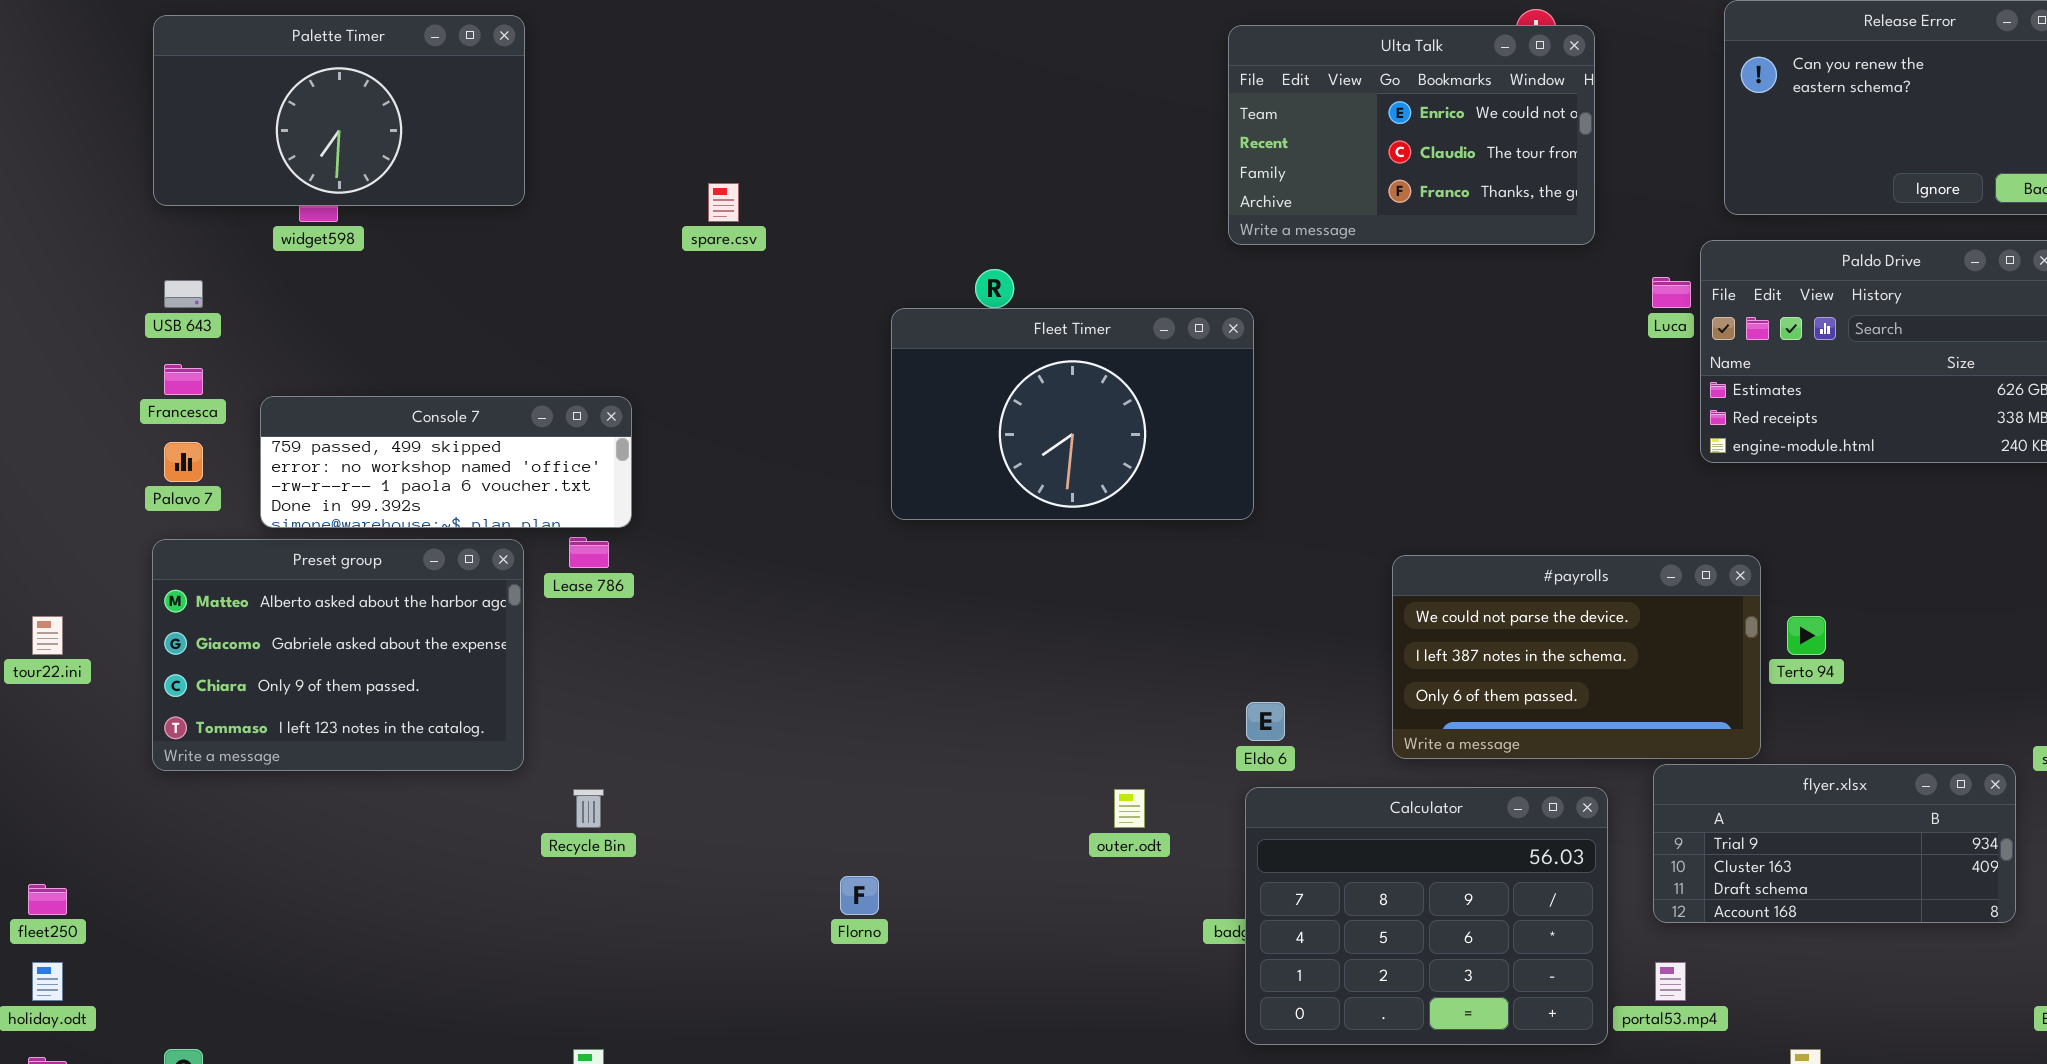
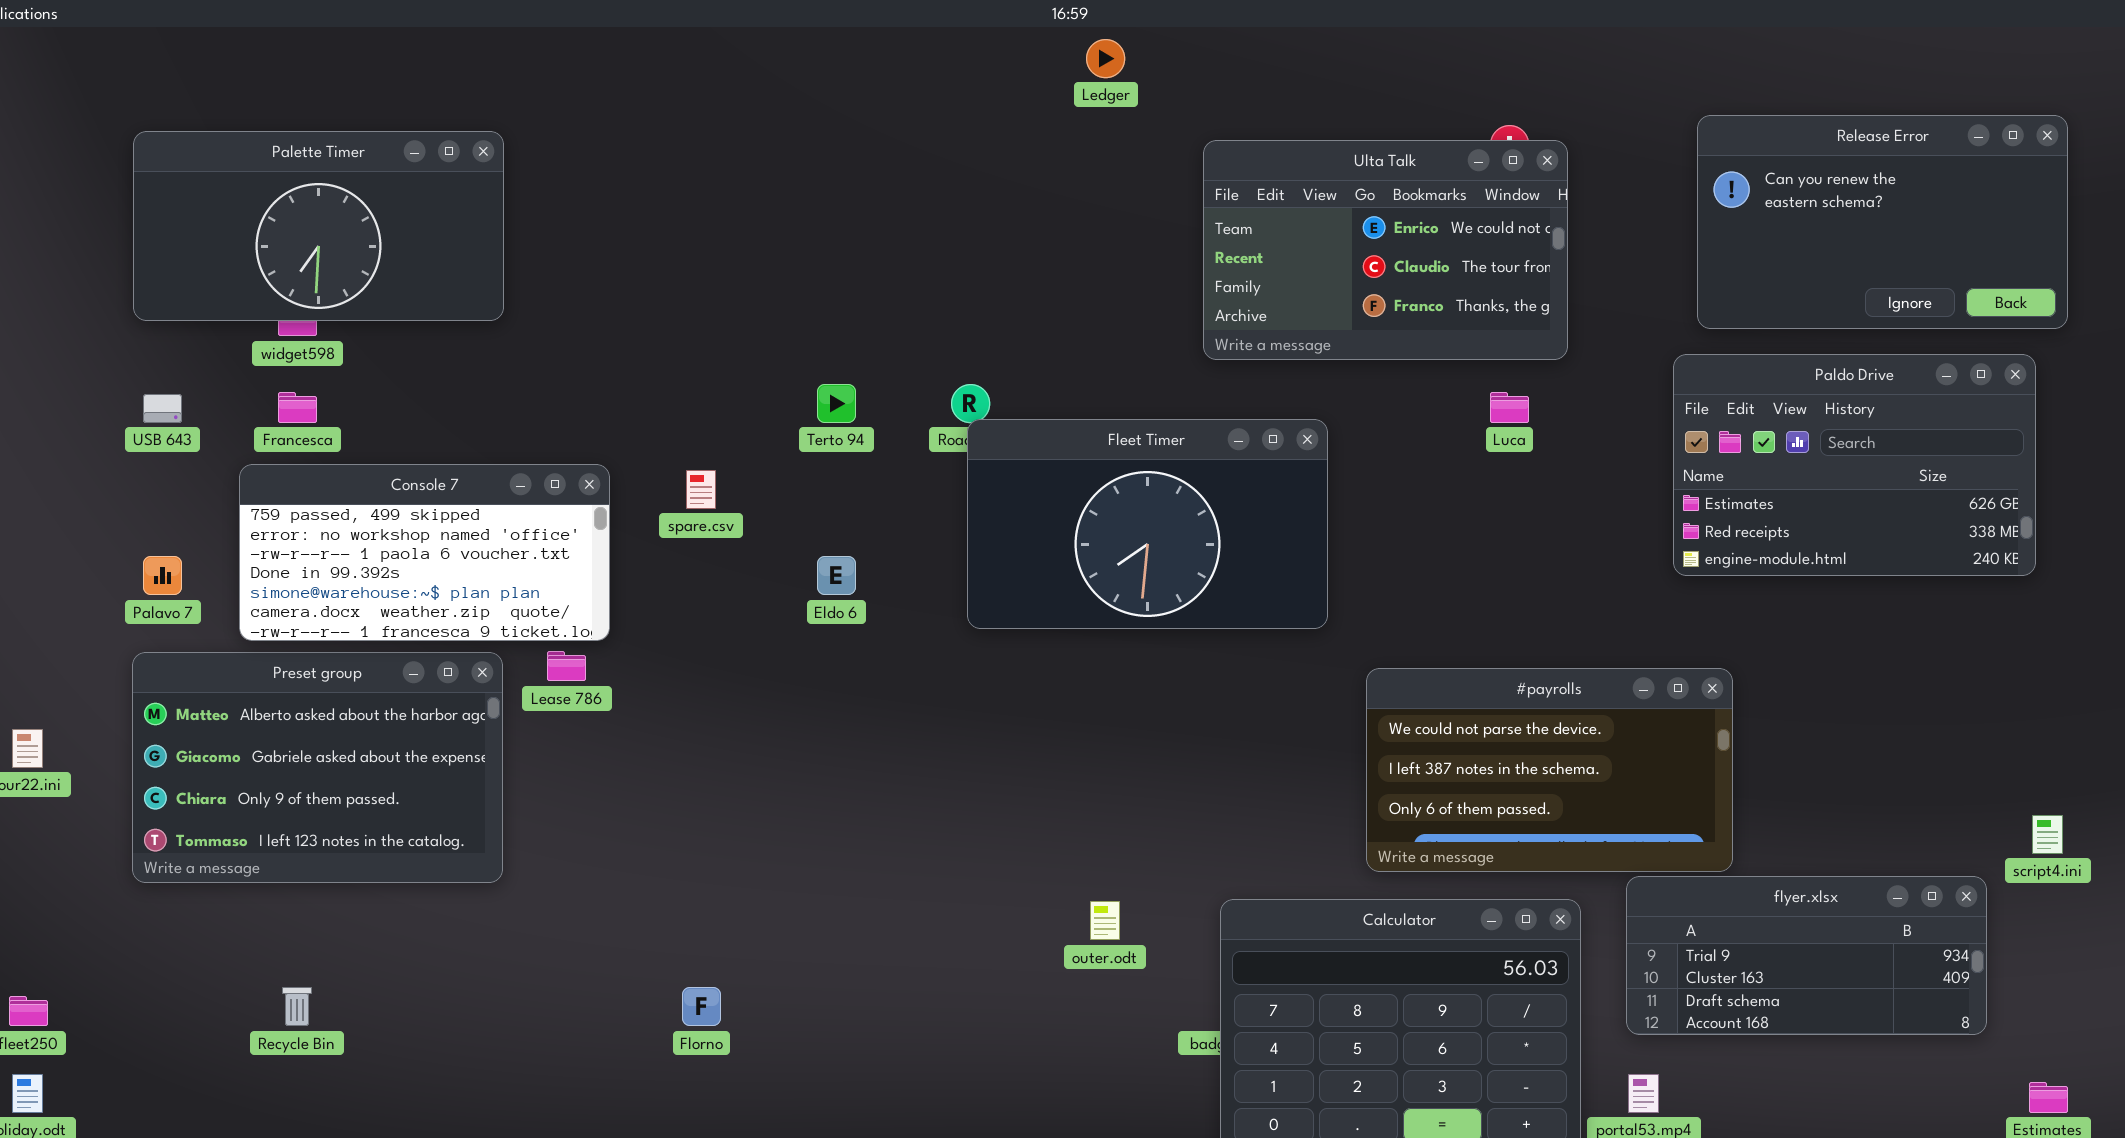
spare.csv: [708,183,739,222] -> [686,470,716,509], moved
Luca: [1652,277,1691,308] -> [1490,392,1529,423], moved
Fleet Timer: [891,308,1254,520] -> [967,419,1328,629], moved
Francesca: [164,364,203,395] -> [278,392,317,423], moved
Console 7: [260,396,632,528] -> [239,464,610,641], resized
Terto 94: [1787,616,1826,655] -> [817,384,856,423], moved
Eldo 6: [1246,702,1285,741] -> [817,556,856,595], moved
Recycle Bin: [573,789,604,828] -> [282,987,312,1026], moved
Florno: [840,876,879,915] -> [682,987,721,1026], moved

